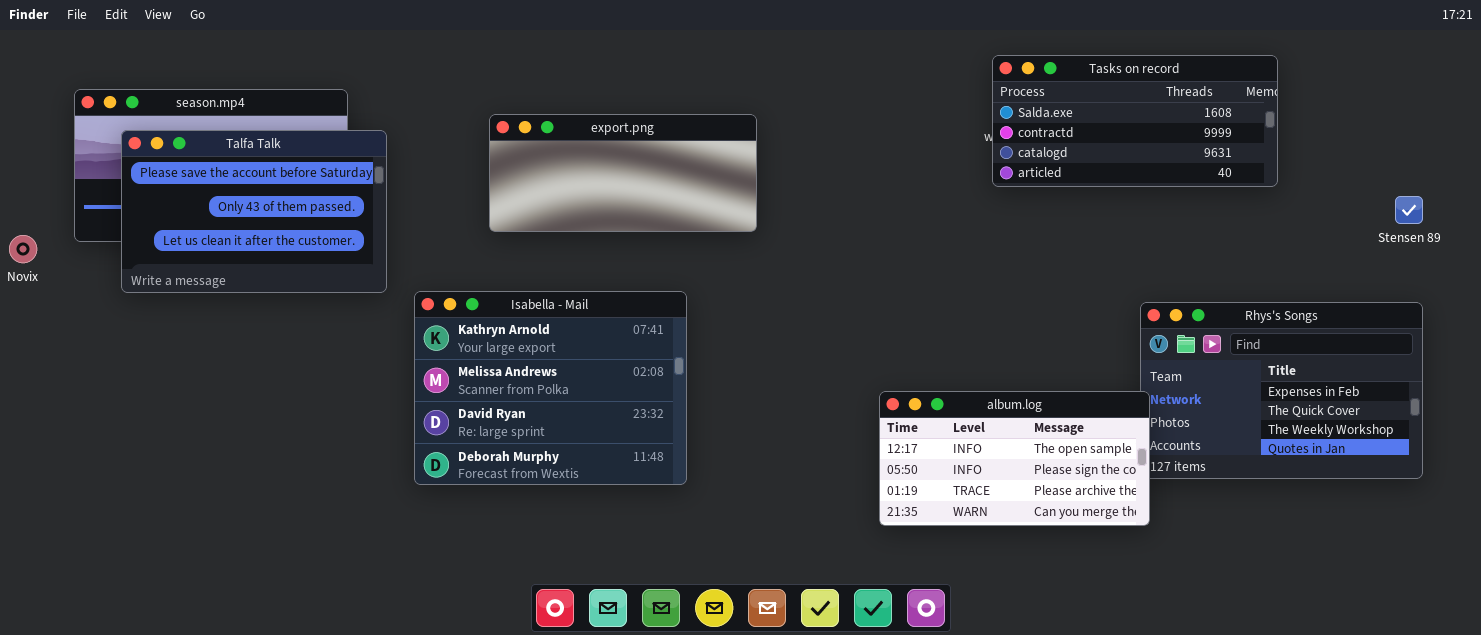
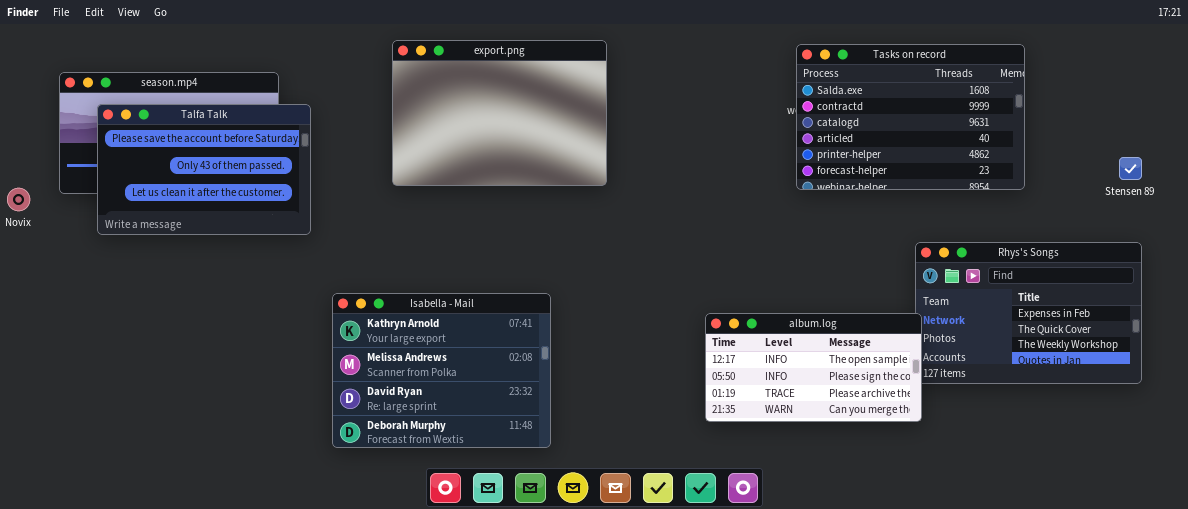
Tasks on record: [992,55,1278,187] -> [796,44,1025,190], resized
export.png: [489,114,757,232] -> [392,40,607,186], resized
Isabella - Mail: [414,291,687,485] -> [332,293,551,448], moved

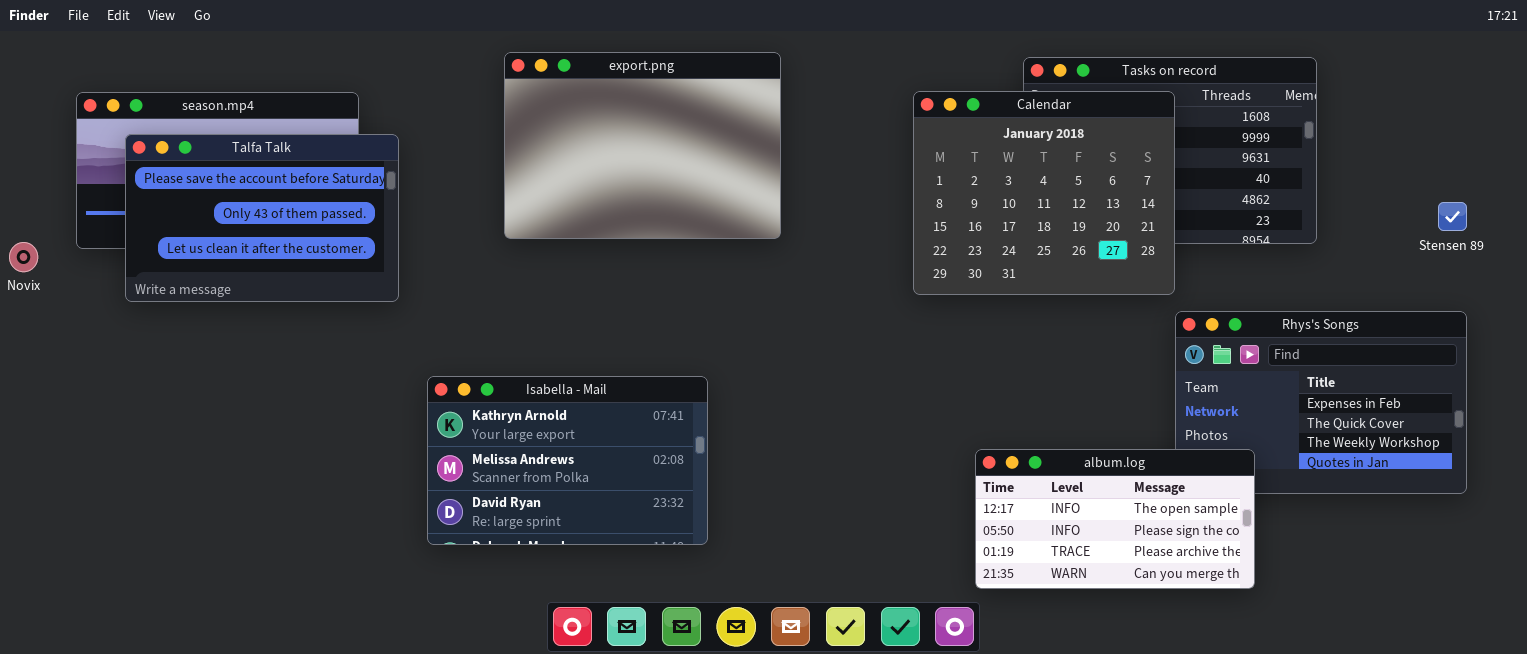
Calendar: none -> [913,91,1175,295], opened
Isabella - Mail: [332,293,551,448] -> [427,376,708,545], resized
album.log: [705,313,922,422] -> [975,449,1255,589], moved

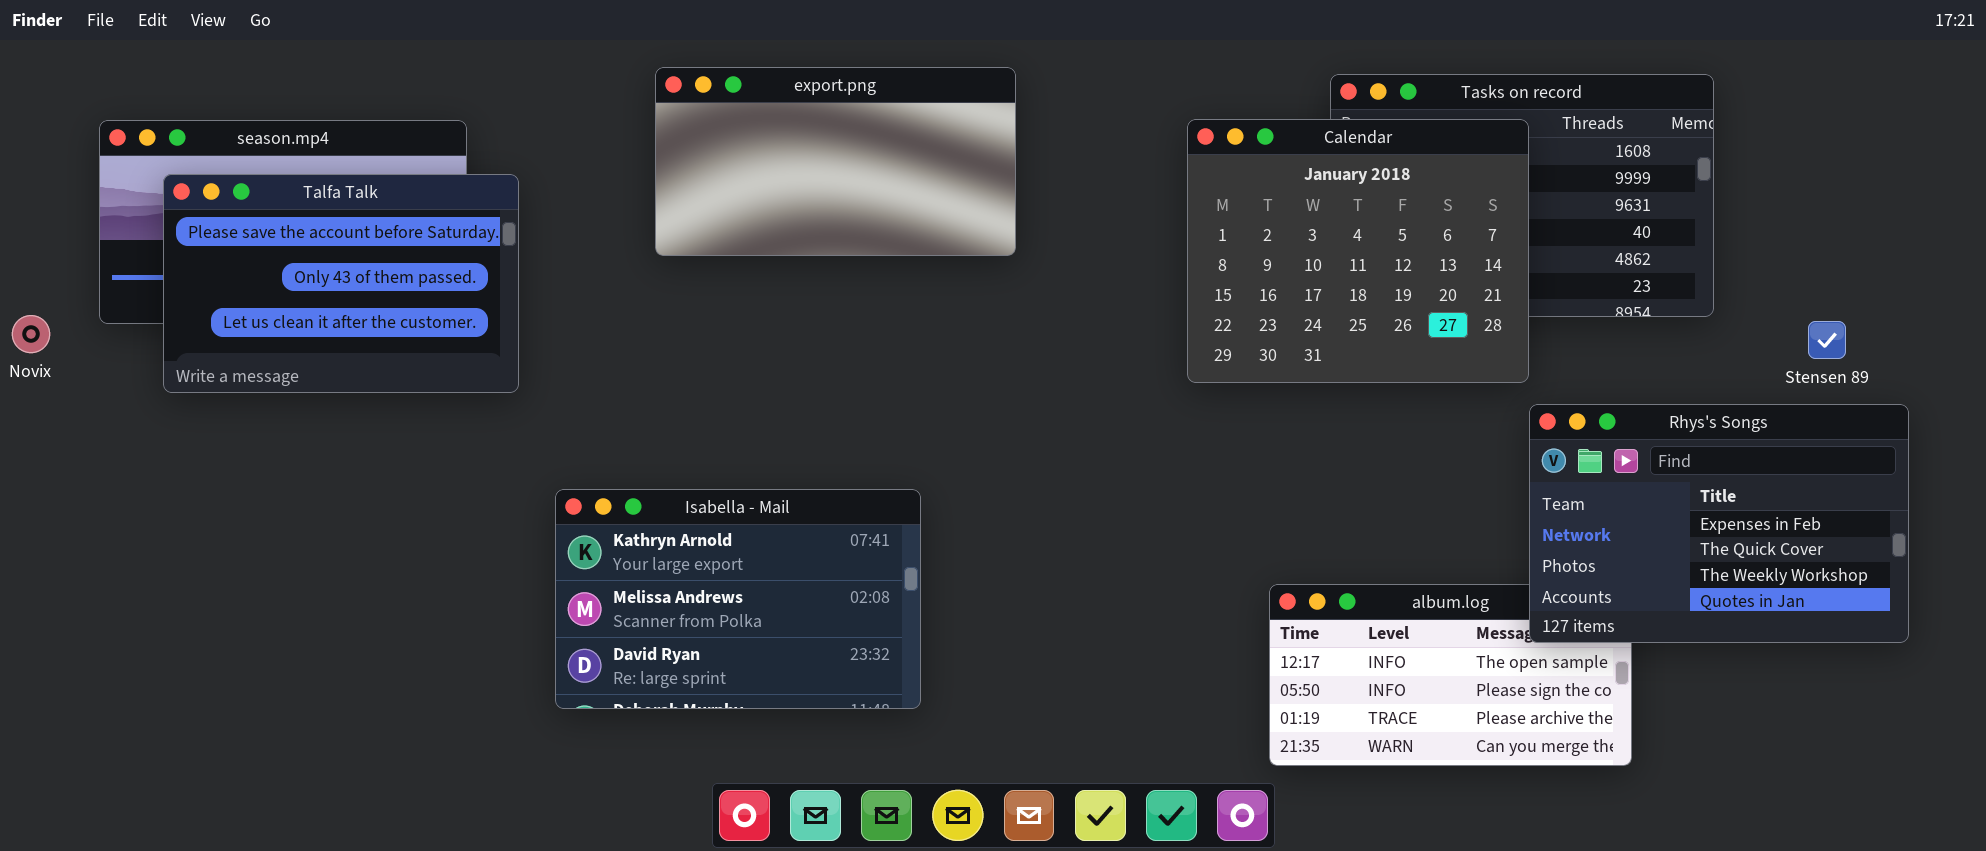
export.png: [504,52,781,239] -> [655,67,1016,256], resized
Stensen 89: [1438,202,1467,231] -> [1808,321,1846,359], moved
Rhys's Songs: [1175,311,1467,494] -> [1529,404,1909,643], raised

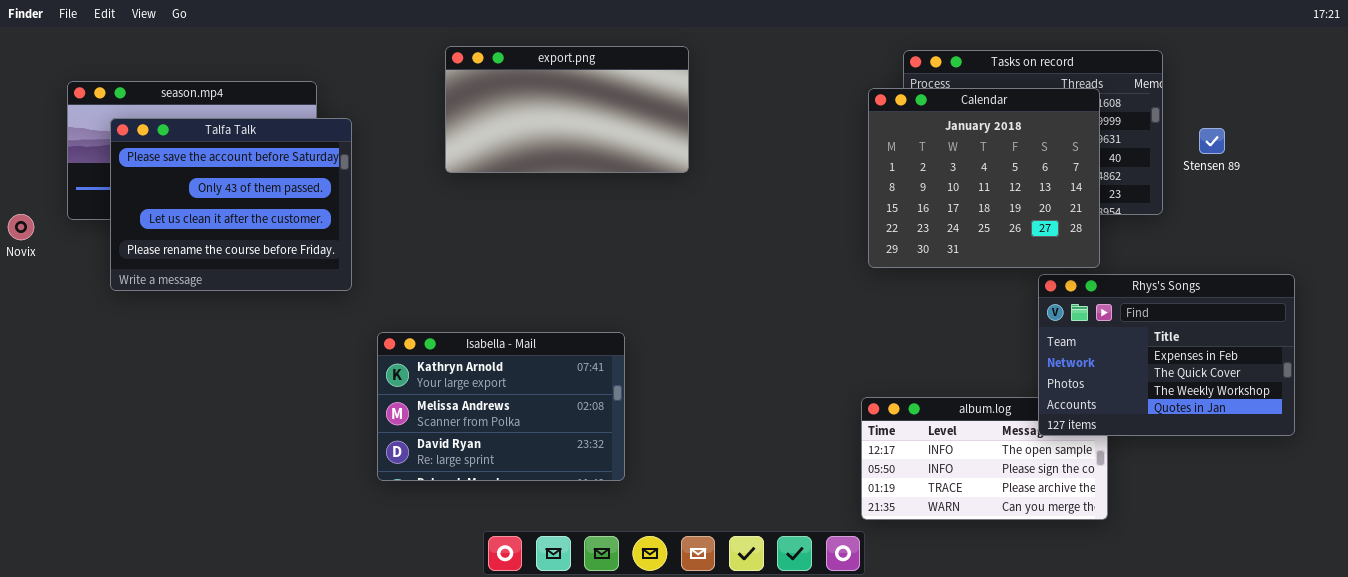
Calendar: [1187,119,1529,383] -> [868,88,1100,268], moved
Talfa Talk: [163,174,519,393] -> [110,118,352,291], resized
Stensen 89: [1808,321,1846,359] -> [1199,128,1225,154], moved

